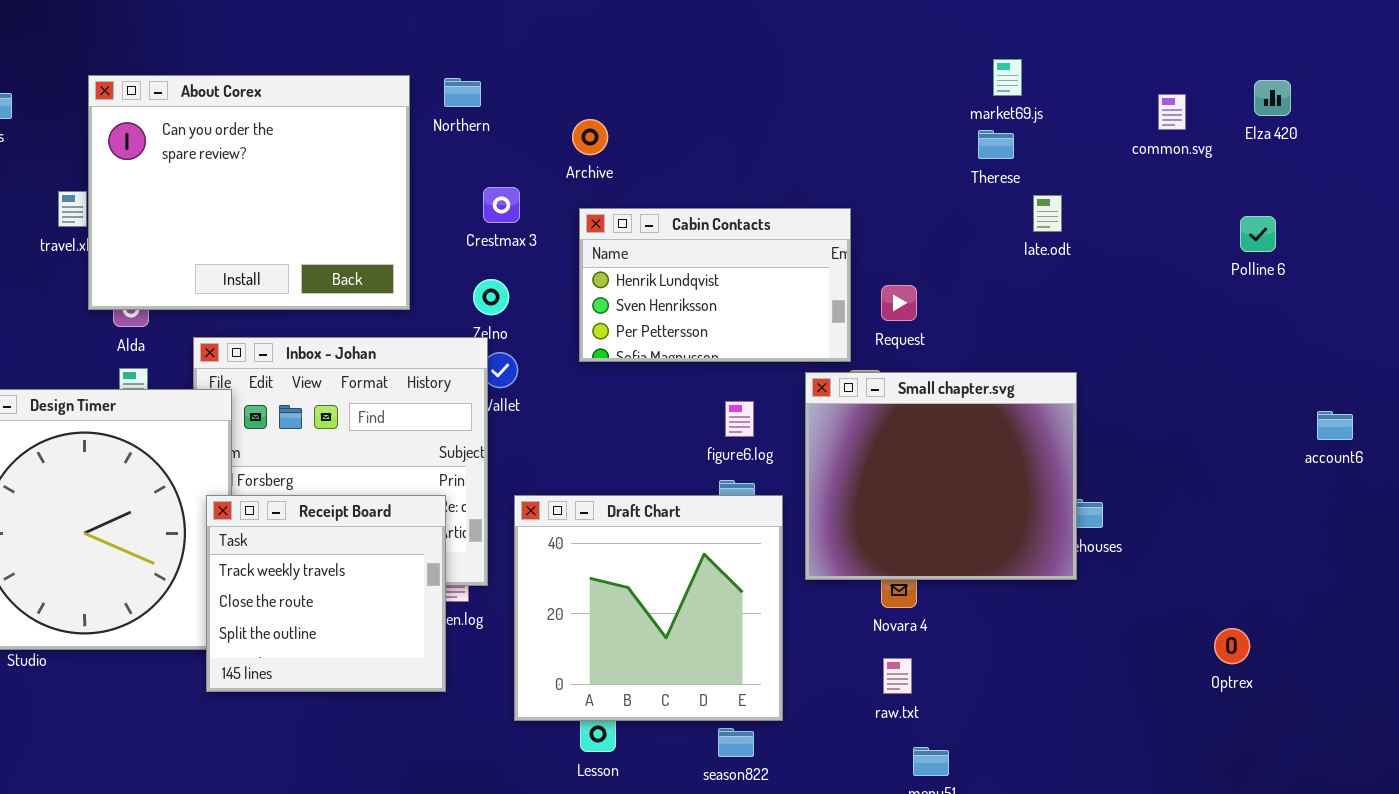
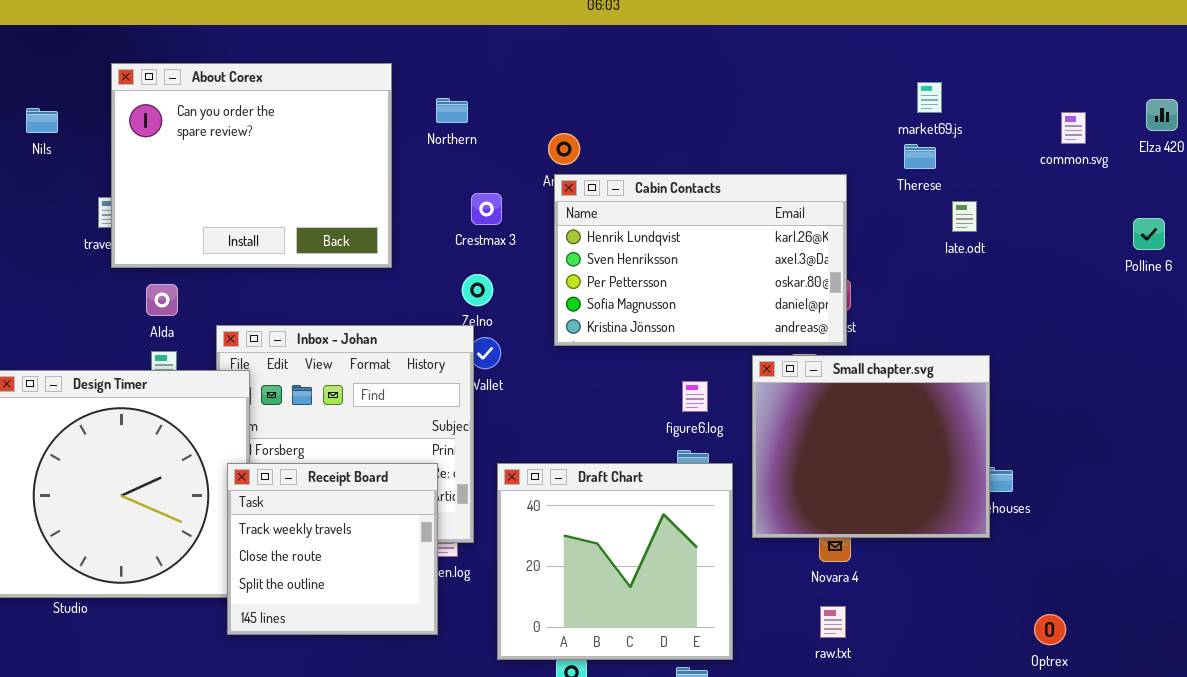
About Corex: [88,75,410,310] -> [111,63,392,268], moved
Cabin Contacts: [579,208,851,362] -> [554,174,847,346], resized
Optrex: [1214,628,1250,664] -> [1034,614,1066,645], moved

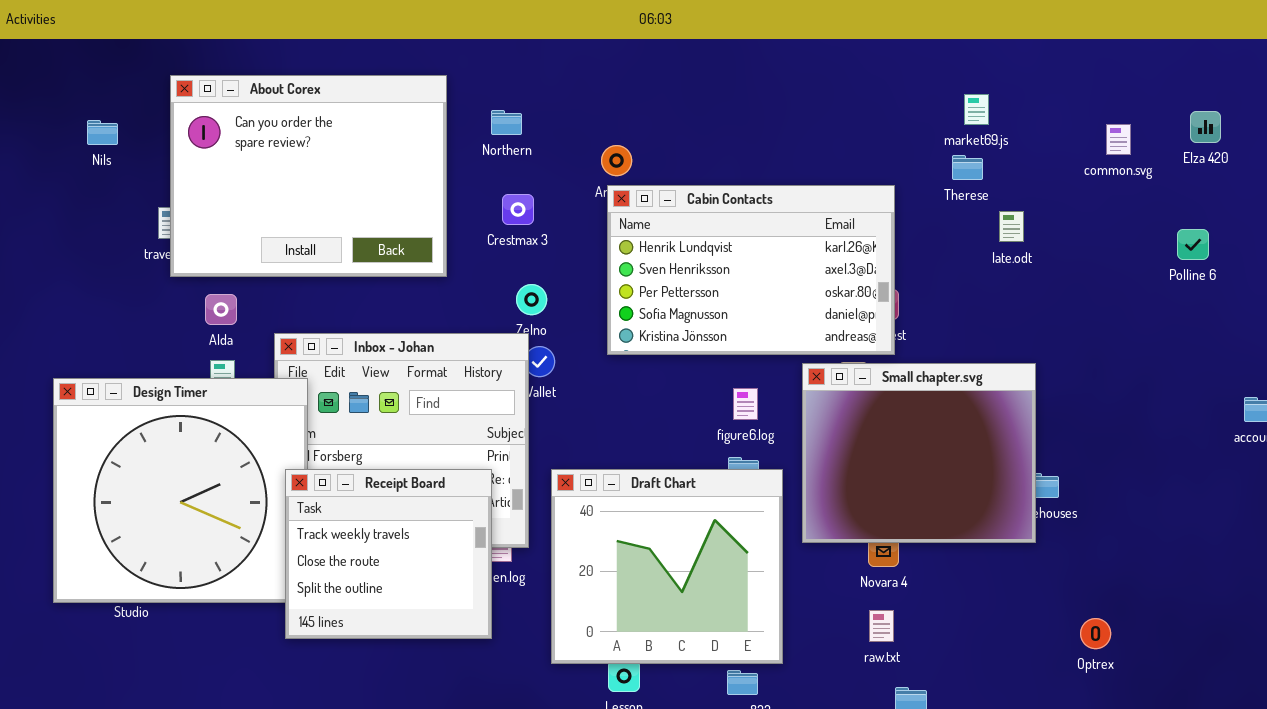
Crestmax 3: [471,193,502,225] -> [502,194,534,225], moved

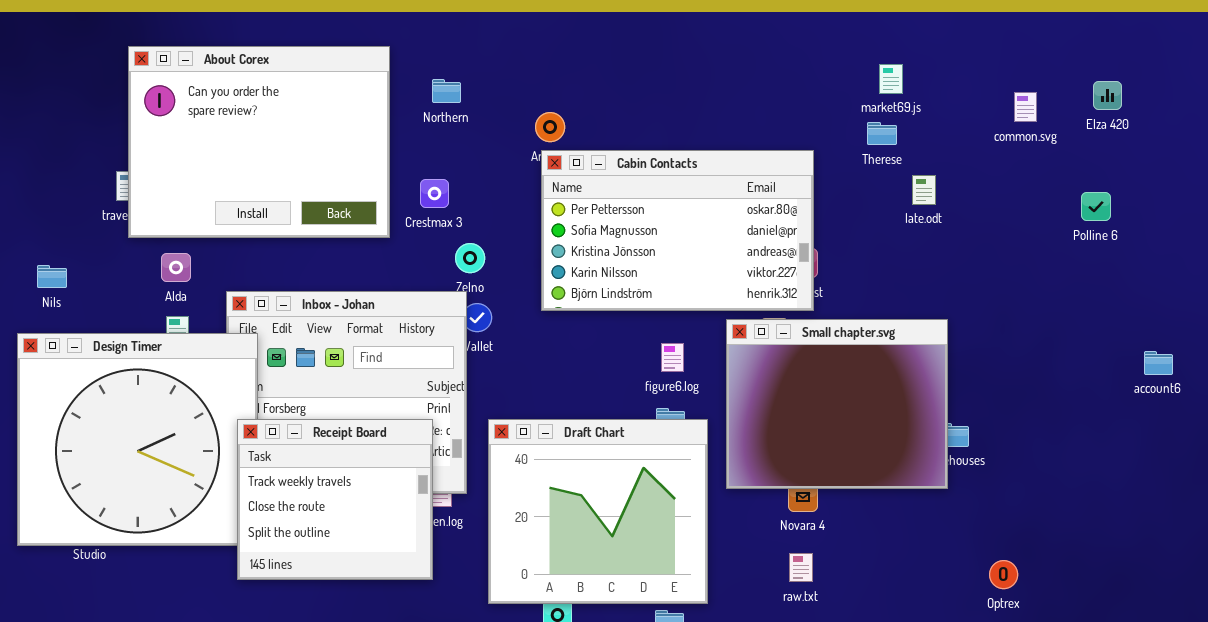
Nils: [87,120,118,145] -> [37,265,67,288], moved
Cabin Contacts: [607,185,895,355] -> [541,150,814,311], scrolled down 2 rows
Crestmax 3: [502,194,534,225] -> [420,179,449,208], moved

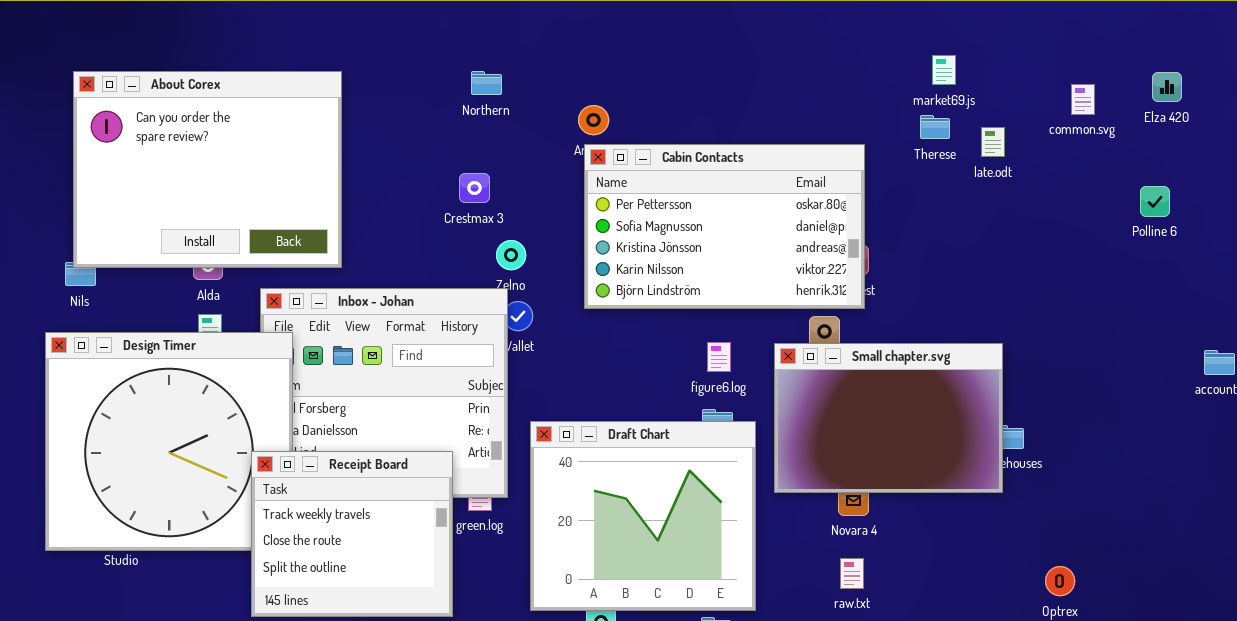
About Corex: [128,46,390,238] -> [73,71,342,268], moved
late.odt: [912,175,936,205] -> [981,127,1005,157], moved
Small chapter.svg: [726,319,948,489] -> [774,343,1003,493], resized
Receipt Board: [237,419,433,580] -> [251,451,453,617], moved

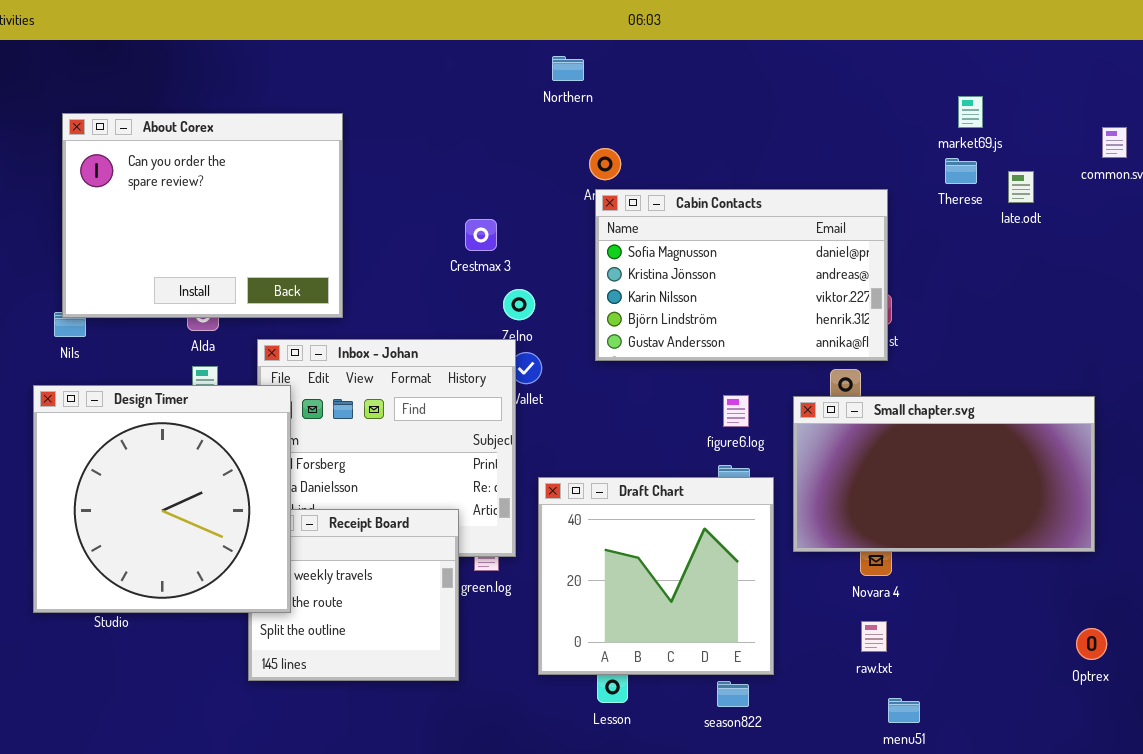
Northern: [471,71,502,95] -> [552,56,584,81], moved
Cabin Contacts: [584,144,865,309] -> [595,189,888,361], scrolled down 1 row
Design Timer: [45,332,293,551] -> [33,385,291,613], raised
Small chapter.svg: [774,343,1003,493] -> [793,396,1095,552], resized

